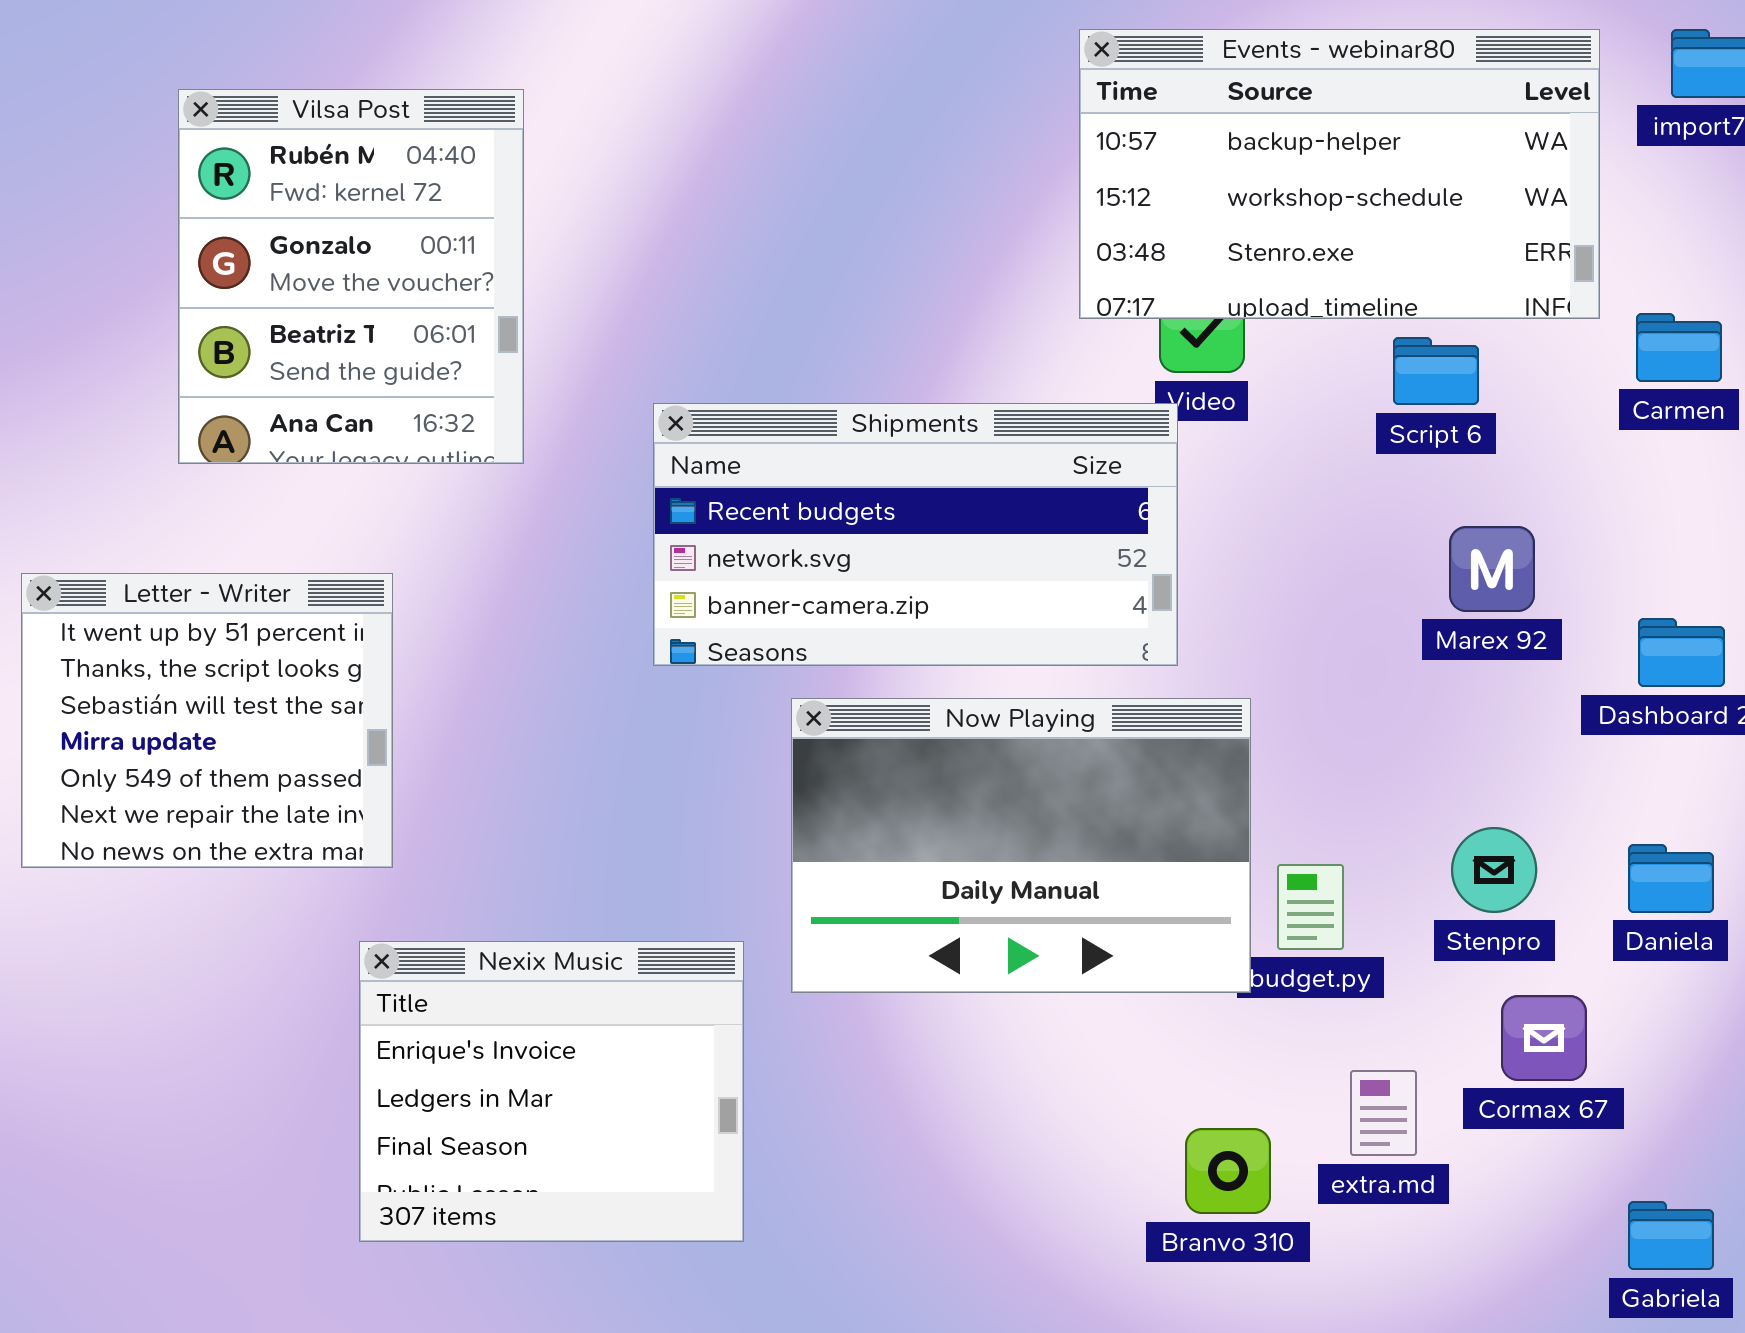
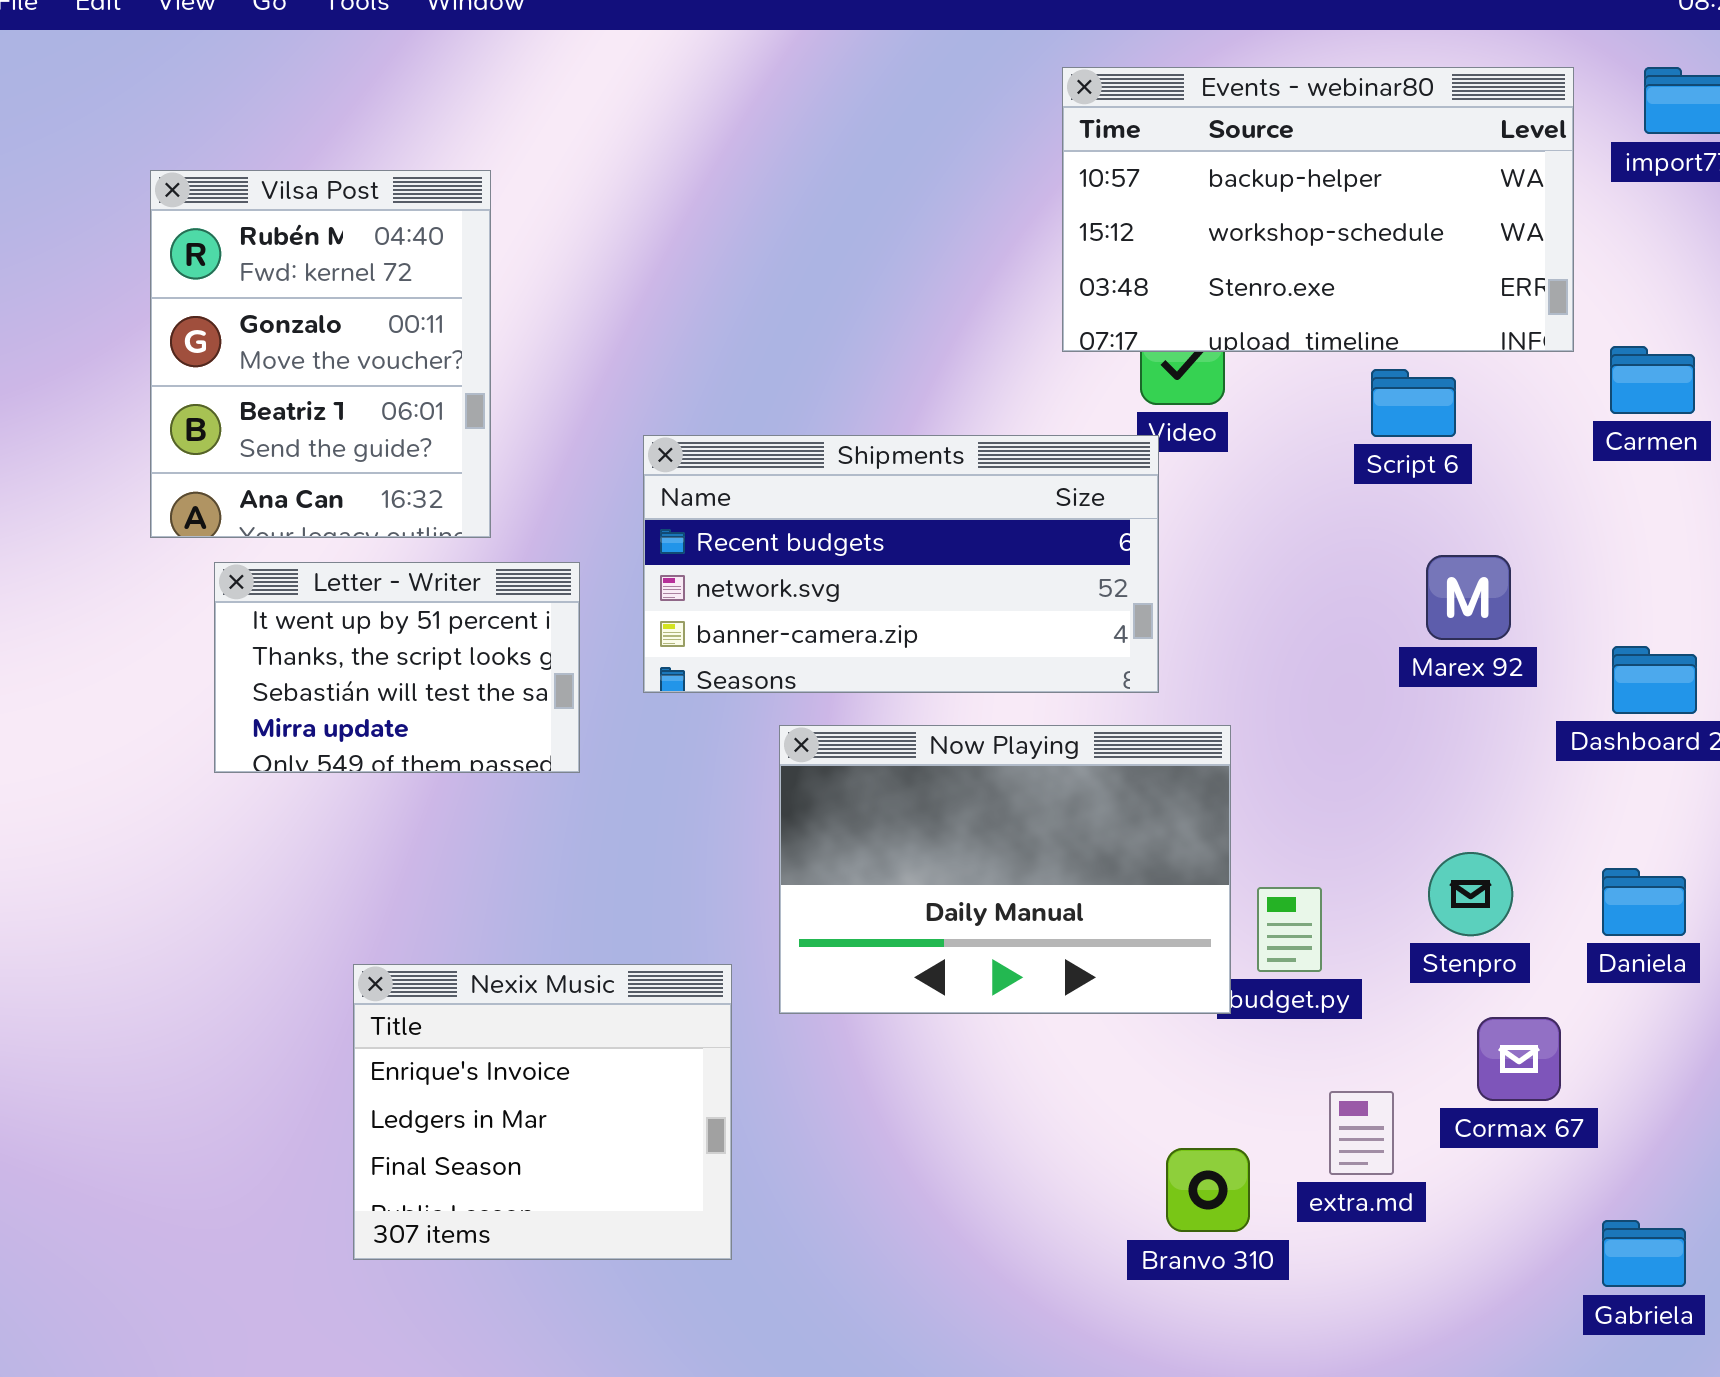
Vilsa Post: [178,89,524,464] -> [150,170,491,538], moved
Letter - Writer: [21,573,393,868] -> [214,562,580,773], moved, resized

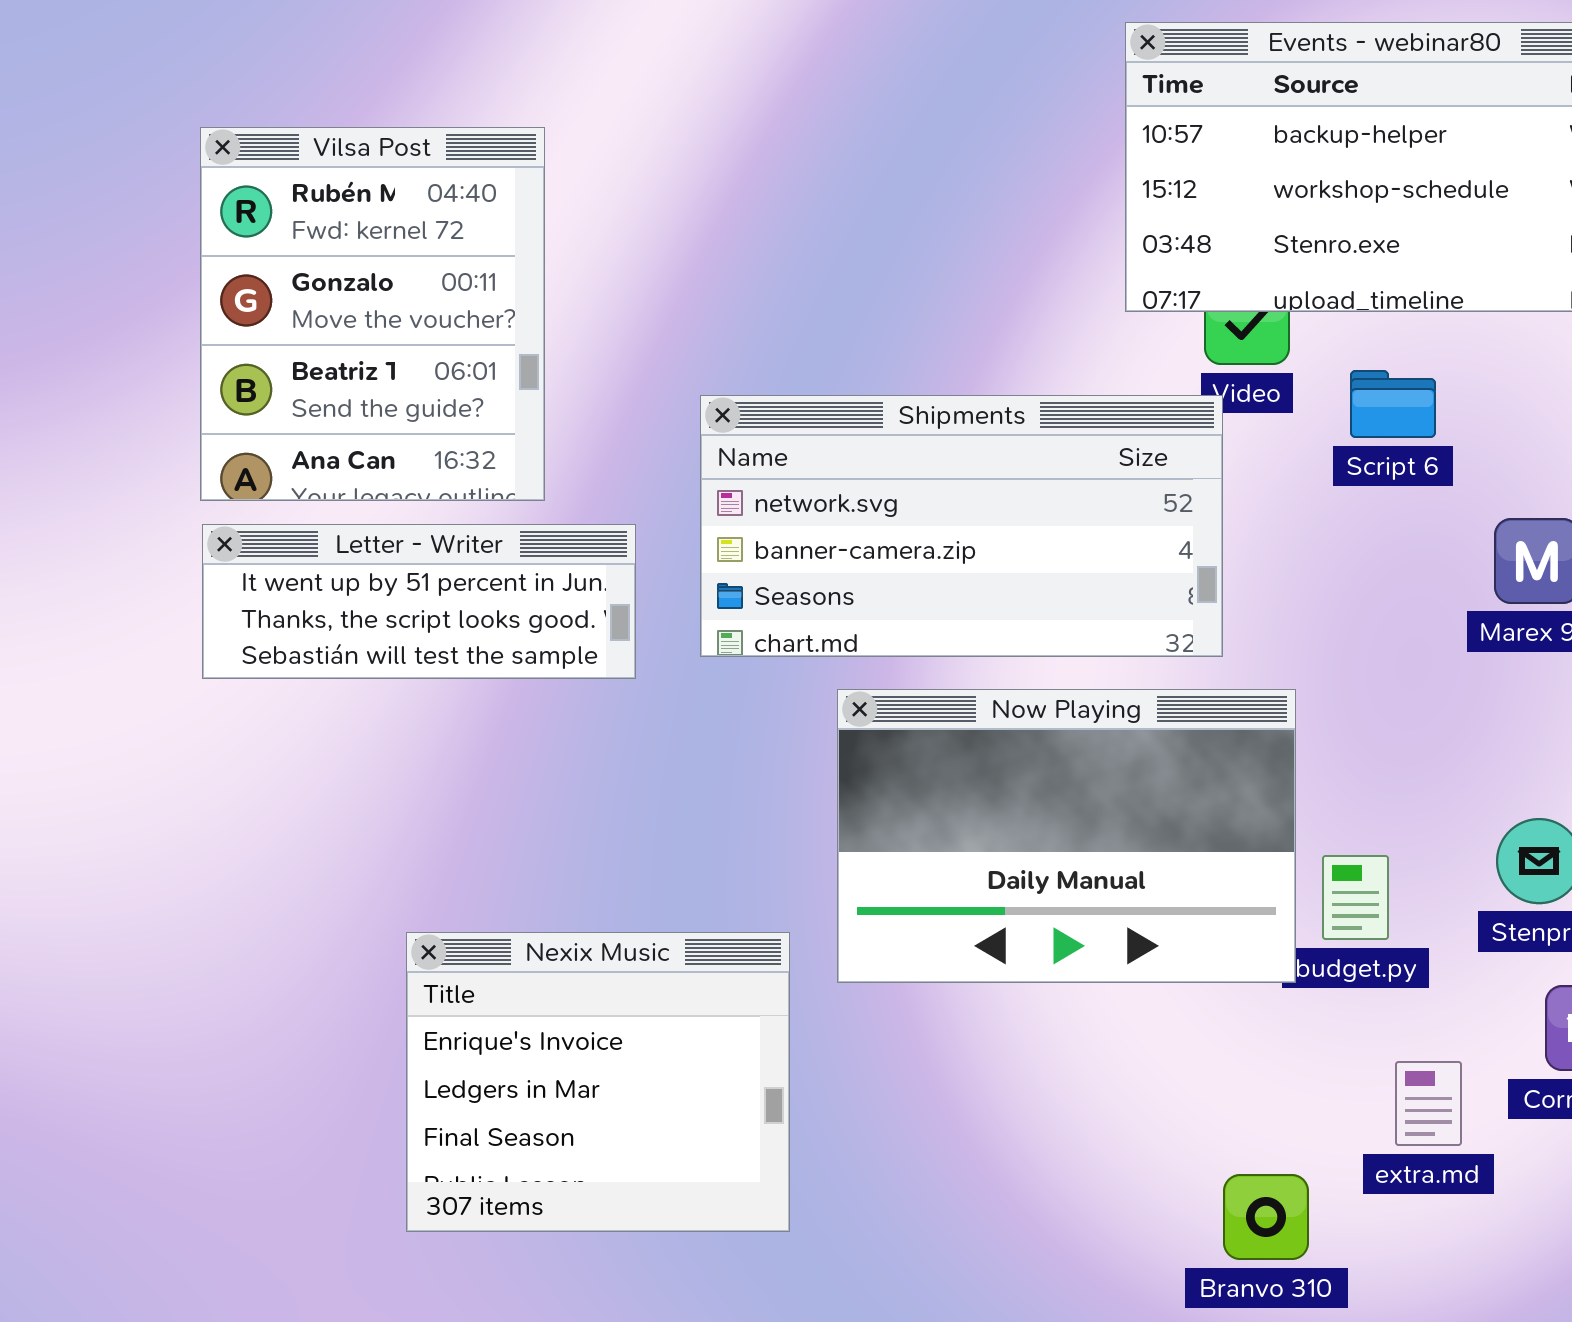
Script 6: [1371,369,1456,437] -> [1350,370,1436,438], moved
Shipments: [643,435,1159,693] -> [700,395,1223,657], scrolled down 1 row
Letter - Writer: [214,562,580,773] -> [202,524,636,679], resized
Branvo 310: [1166,1148,1250,1232] -> [1223,1174,1309,1260], moved

